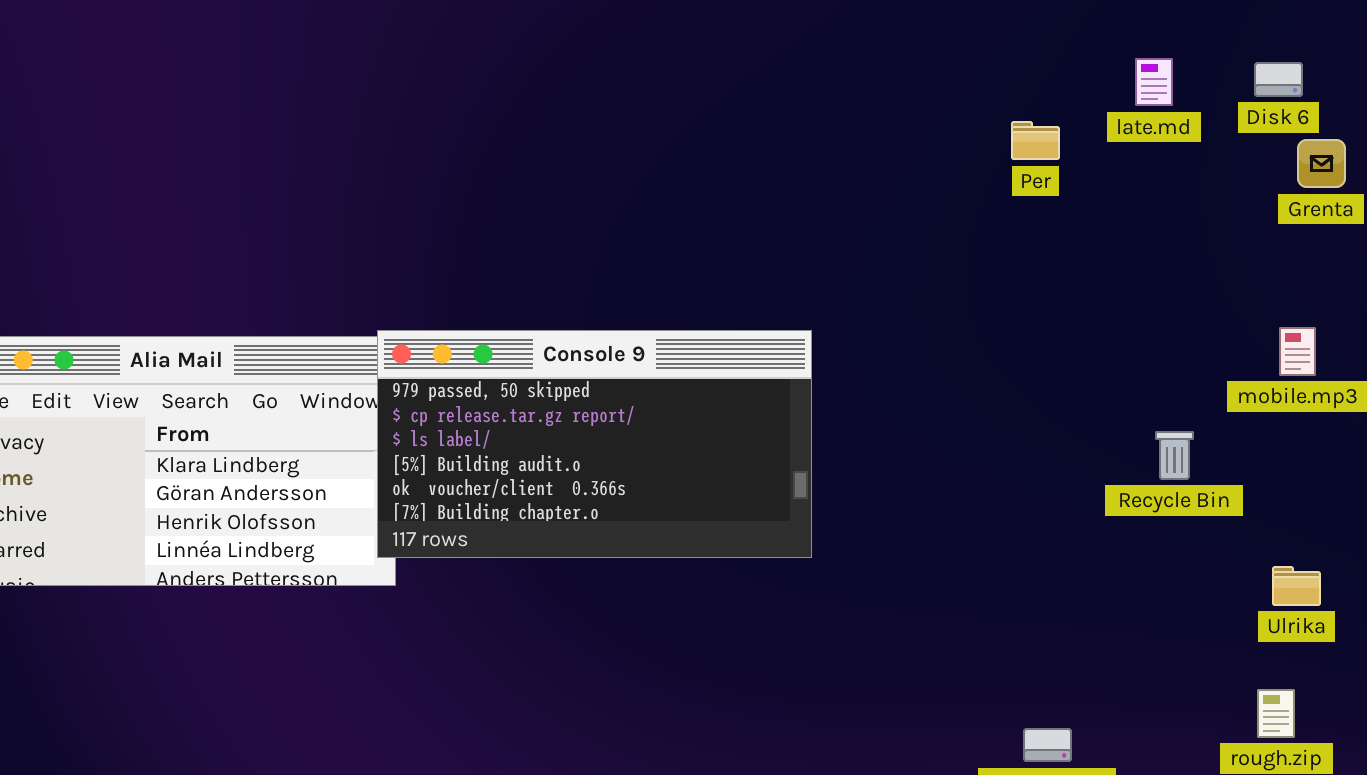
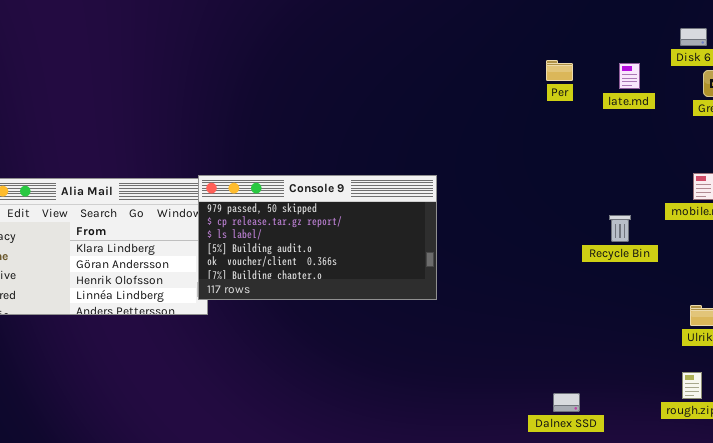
late.md: [1135,58,1173,106] -> [619,63,640,89], moved
Recycle Bin: [1155,431,1194,480] -> [609,215,631,242], moved

